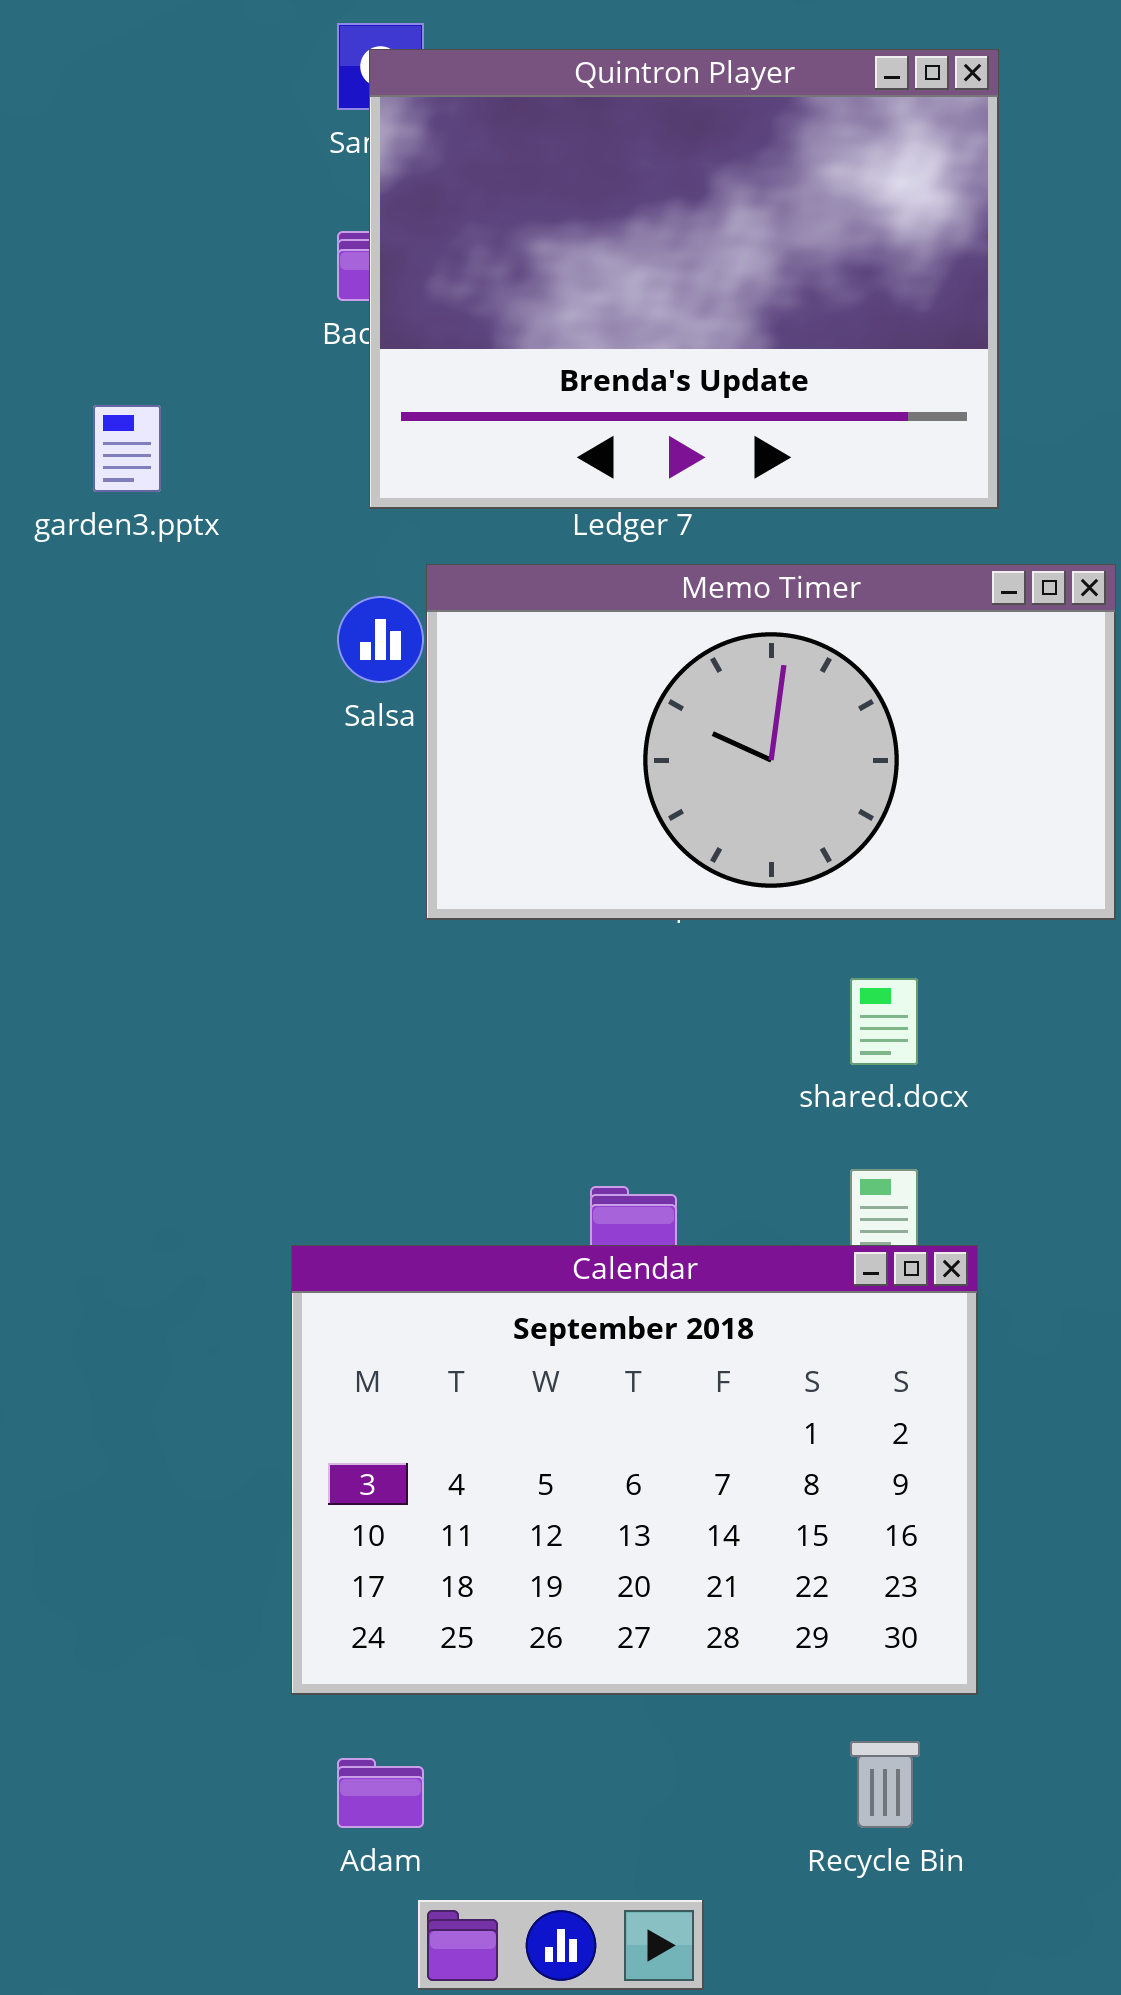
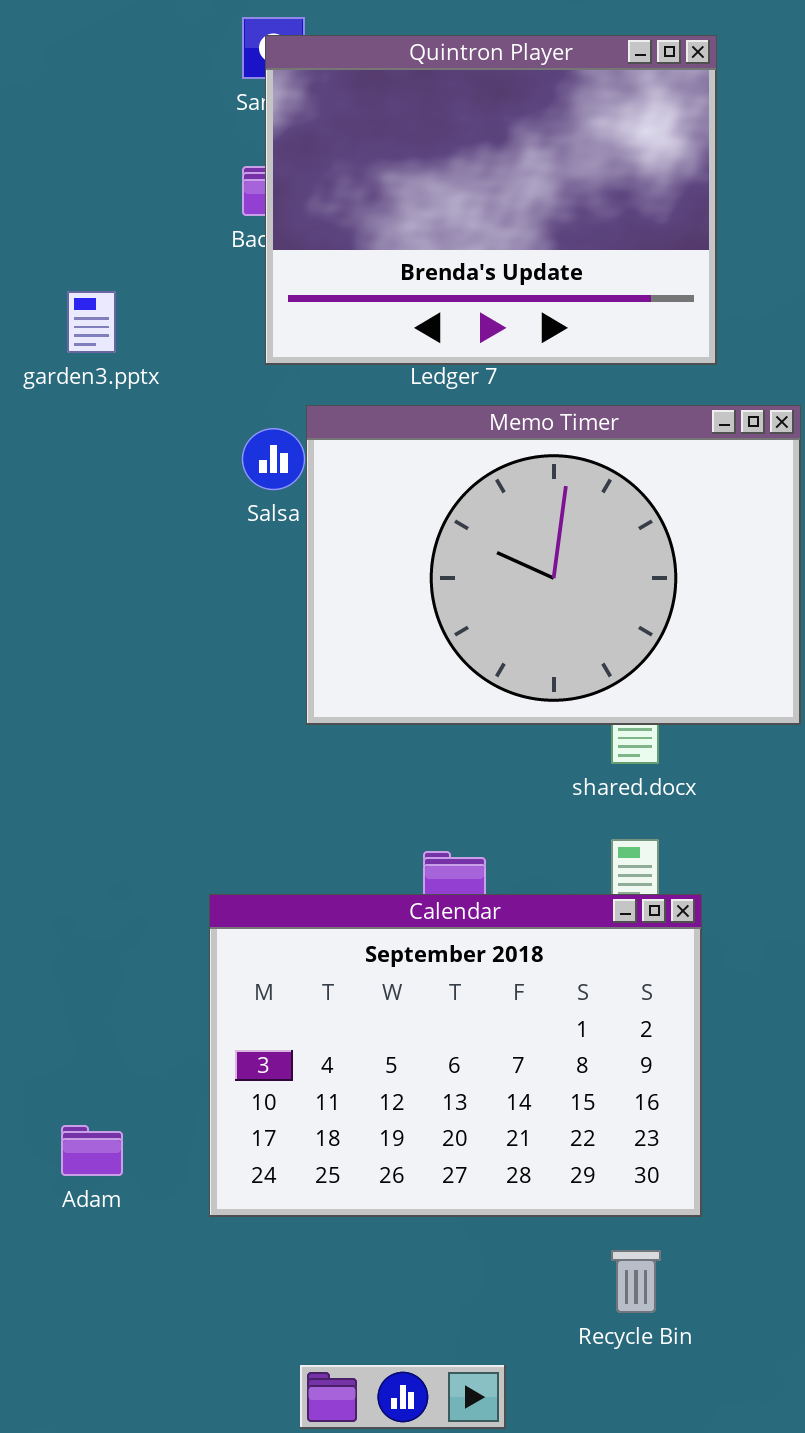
Memo Timer: [426,564,1116,920] -> [306,405,801,725], resized
Adam: [337,1758,424,1828] -> [61,1125,123,1176], moved

